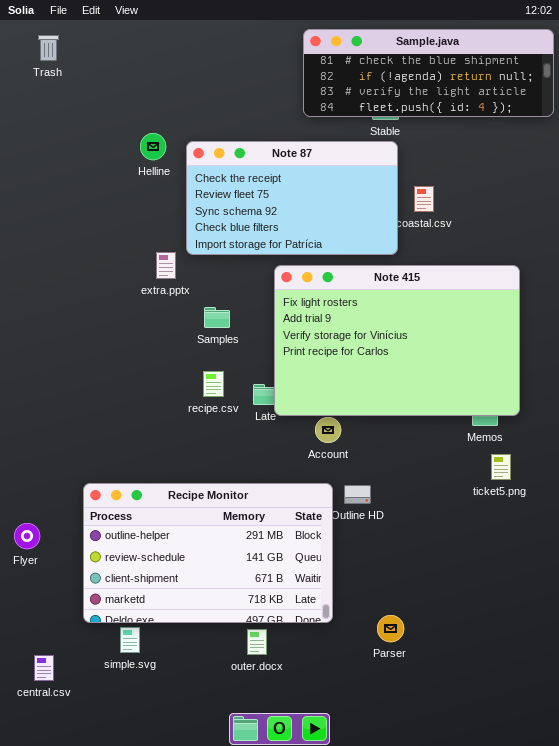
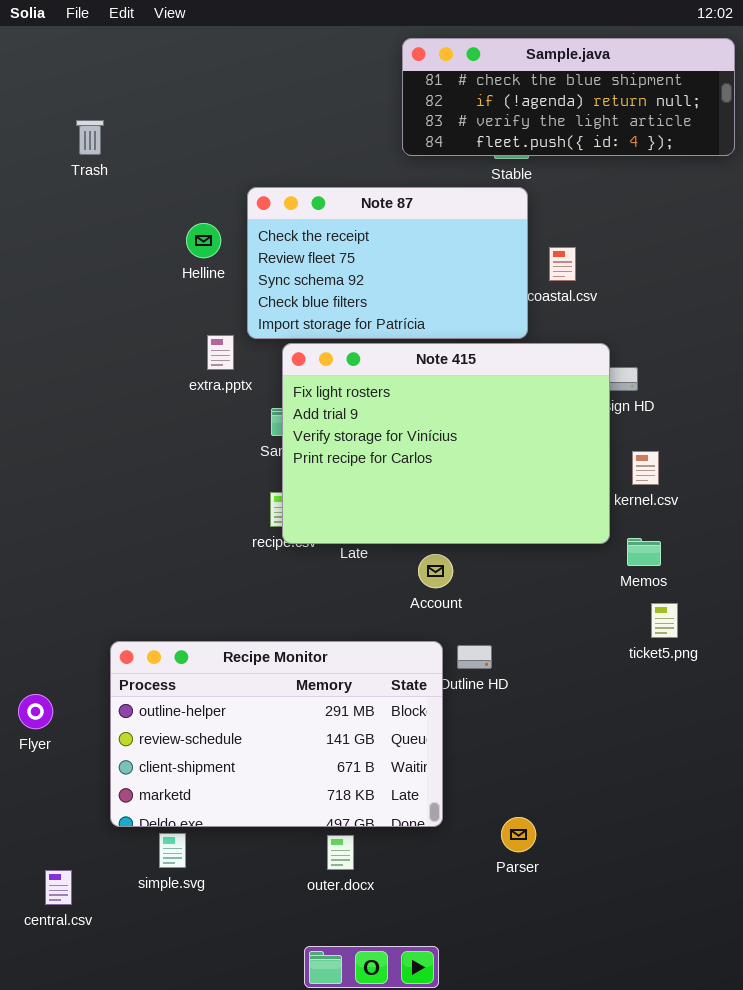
Trash: [38,35,59,61] -> [76,120,104,155], moved
Helline: [140,133,166,160] -> [186,223,221,258], moved
Note 415: [274,265,520,416] -> [282,343,610,544], moved

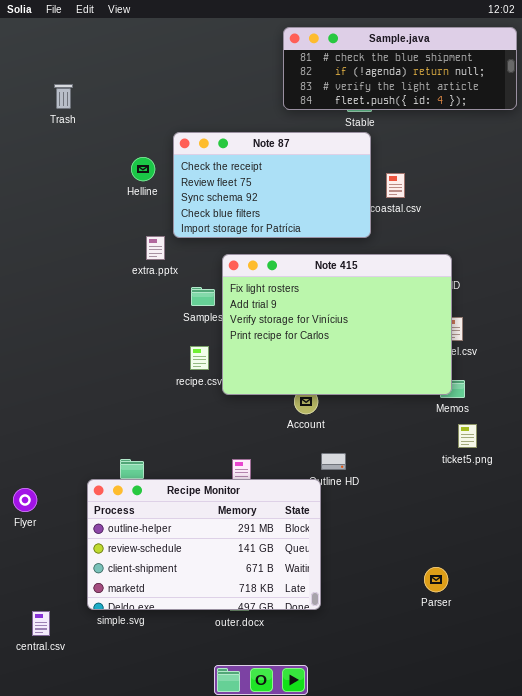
Note 415: [282,343,610,544] -> [222,254,452,395], moved
Recipe Monitor: [110,641,443,827] -> [87,479,321,610], moved
Parser: [501,817,536,852] -> [424,567,448,592], moved

